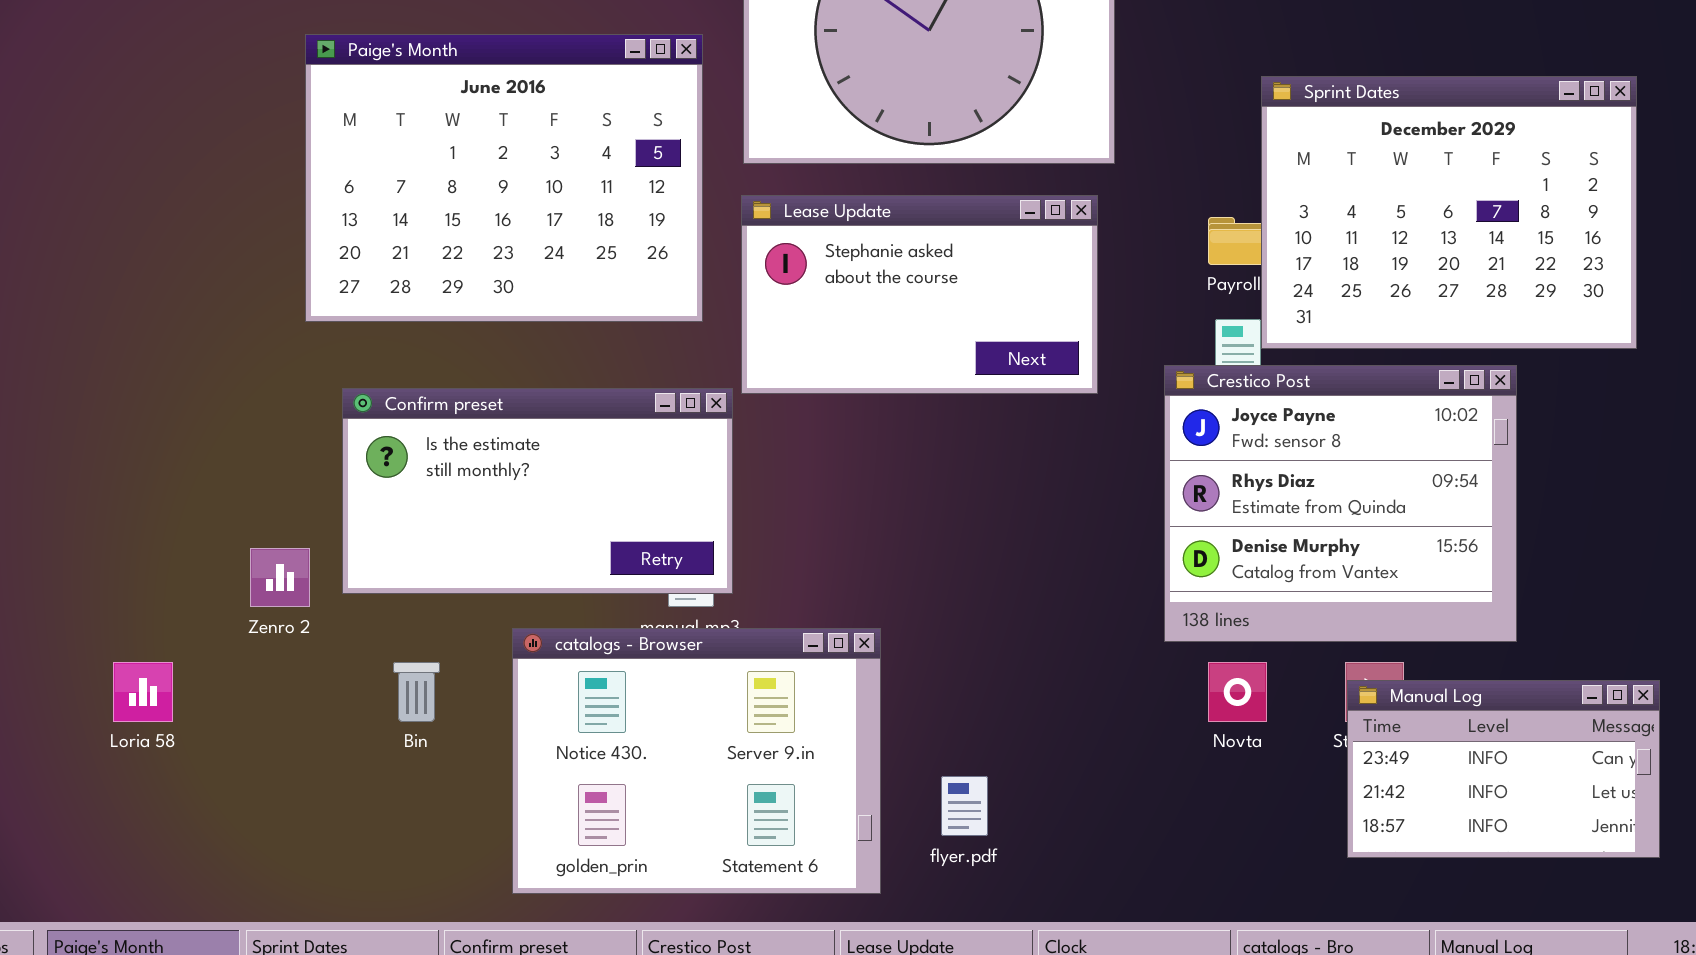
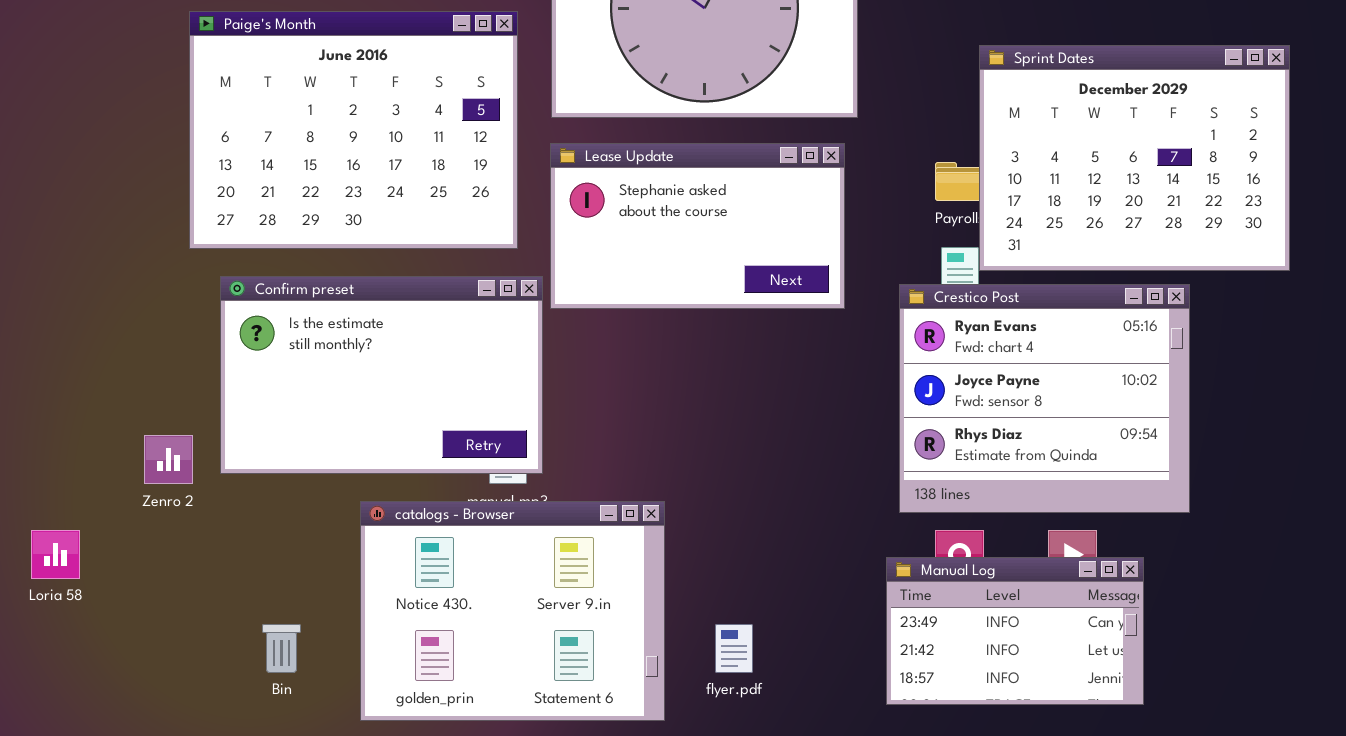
Crestico Post: [1164,365,1517,642] -> [899,284,1190,513], scrolled up 1 row
Confirm preset: [342,388,733,594] -> [220,276,543,474], resized
Bin: [393,662,440,722] -> [262,624,301,673], moved
Manual Log: [1347,680,1660,858] -> [886,557,1144,705], moved

